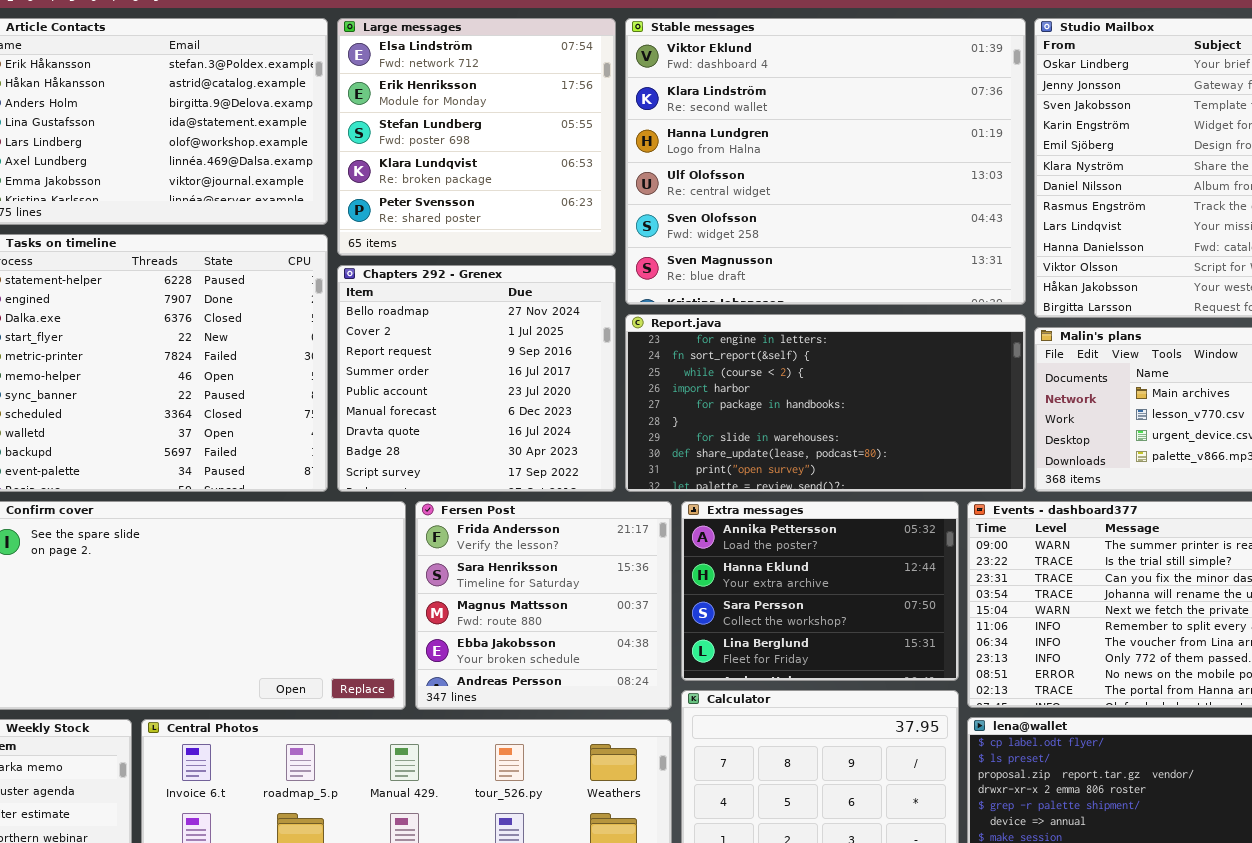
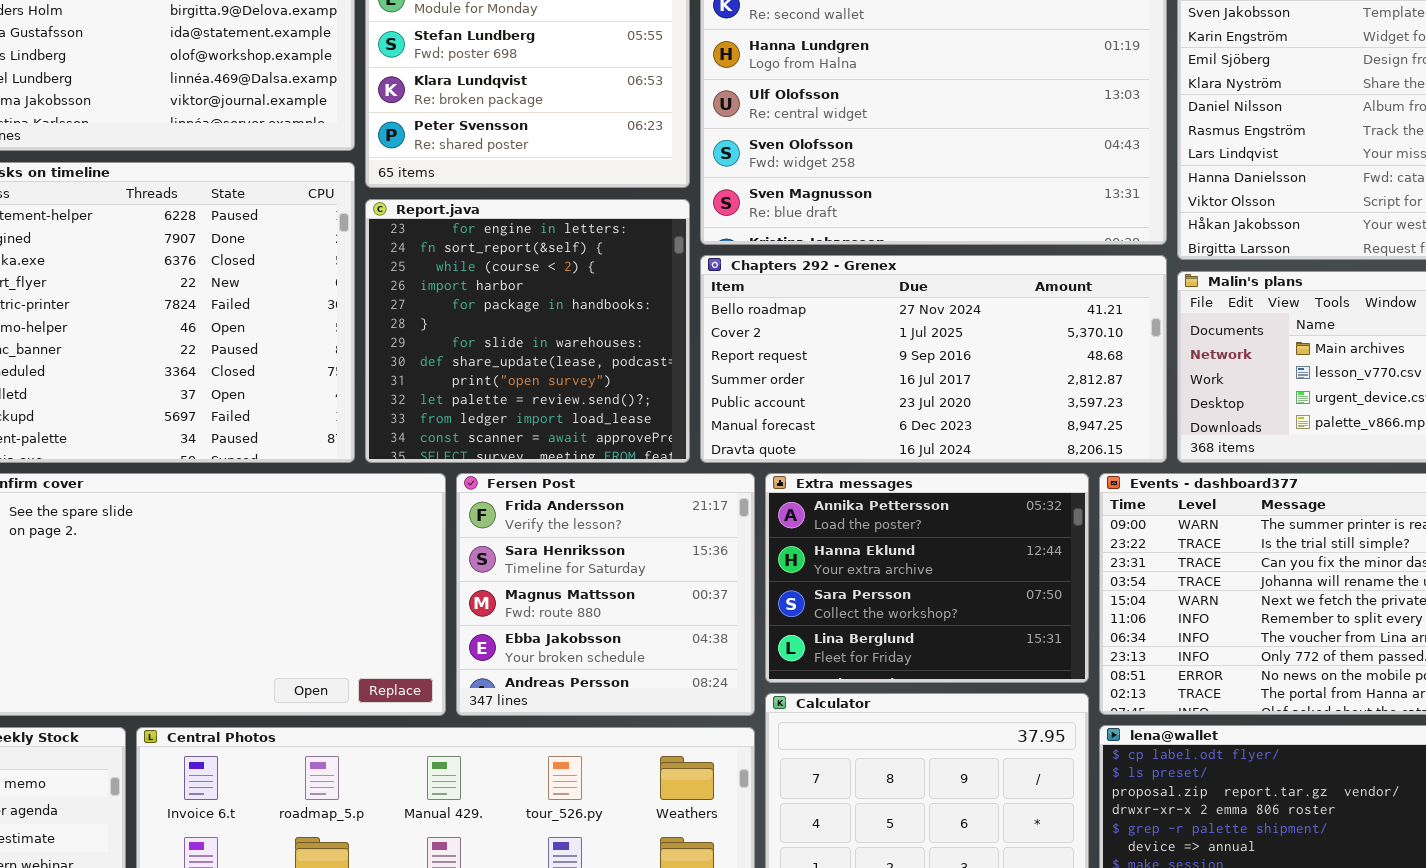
Chapters 292 - Grenex: [337,265,616,492] -> [700,255,1167,463], moved, resized
Report.java: [625,314,1026,492] -> [365,199,690,463], moved, resized

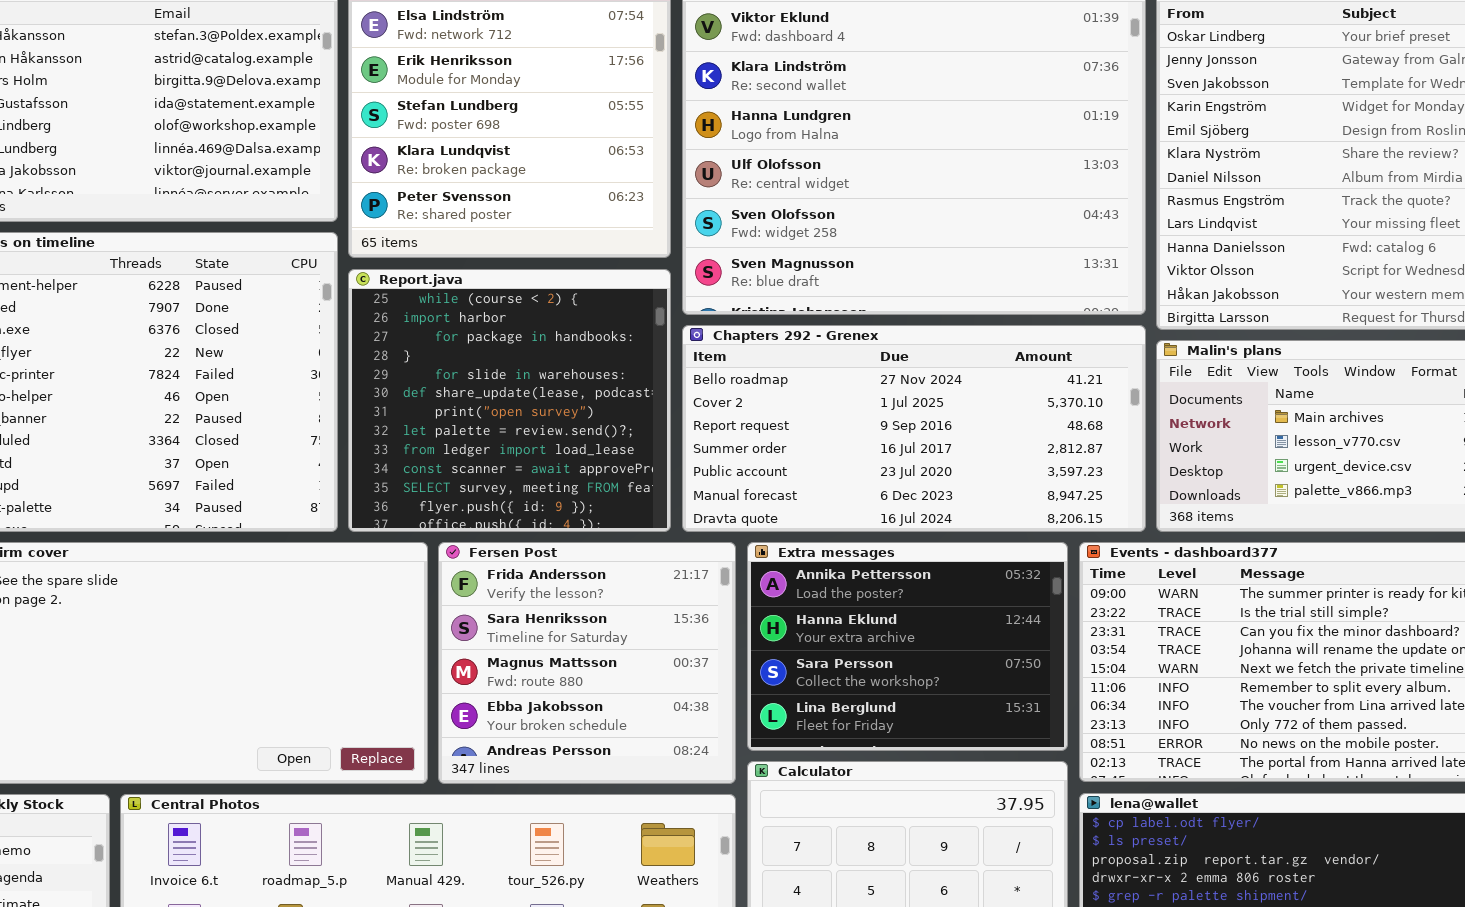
Report.java: [365,199,690,463] -> [348,269,671,532], scrolled down 2 rows

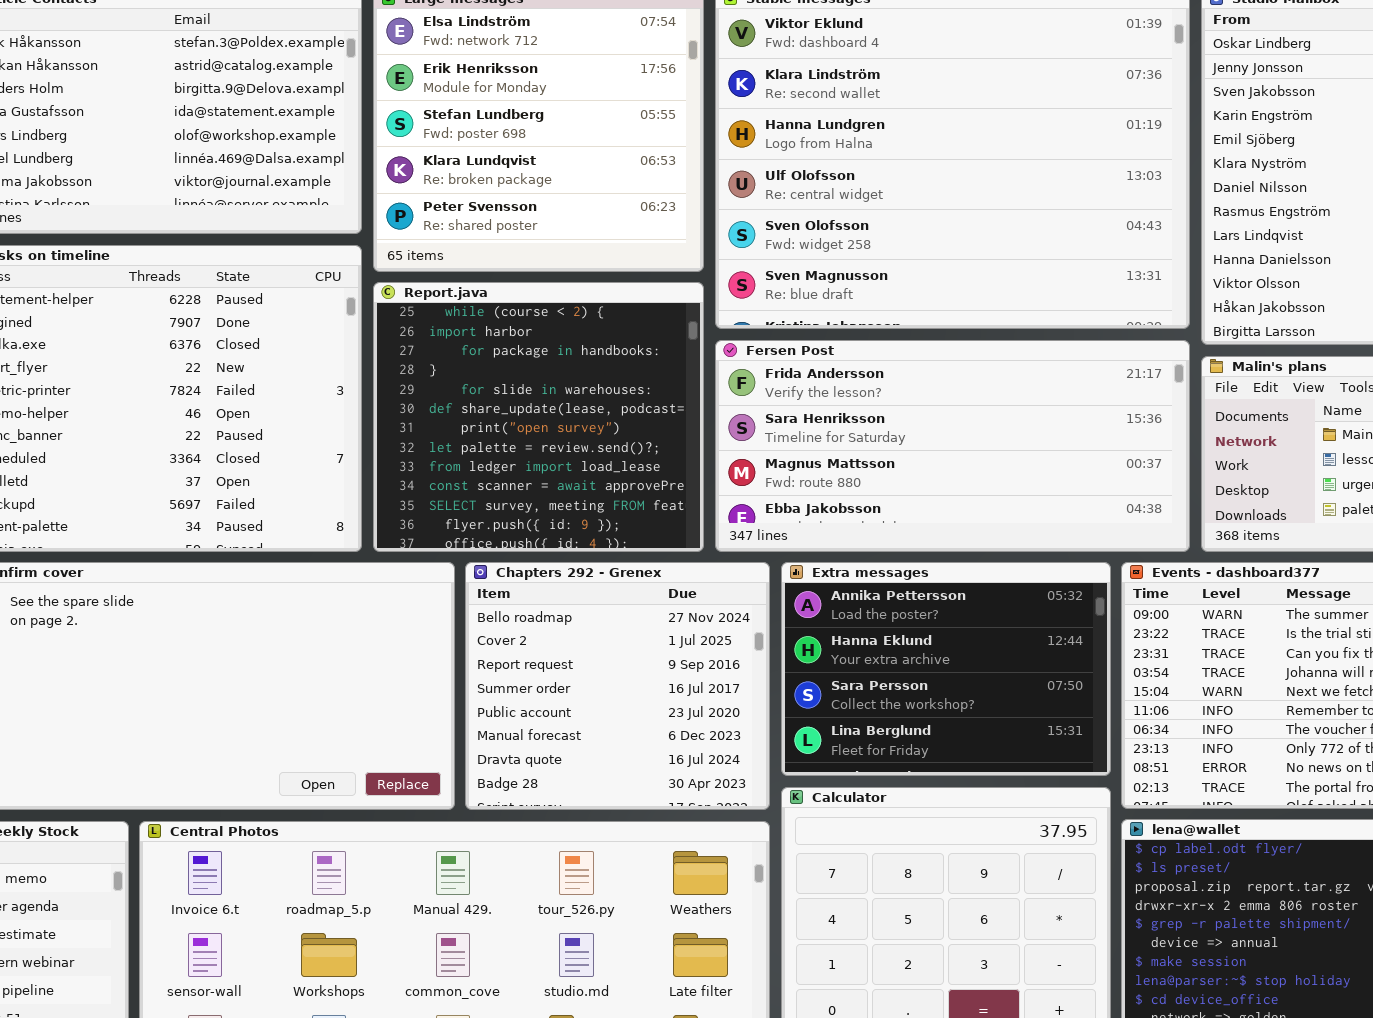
Chapters 292 - Grenex: [682,325,1146,532] -> [465,562,770,810], moved, resized
Fersen Post: [438,542,736,784] -> [715,340,1190,552], moved, resized

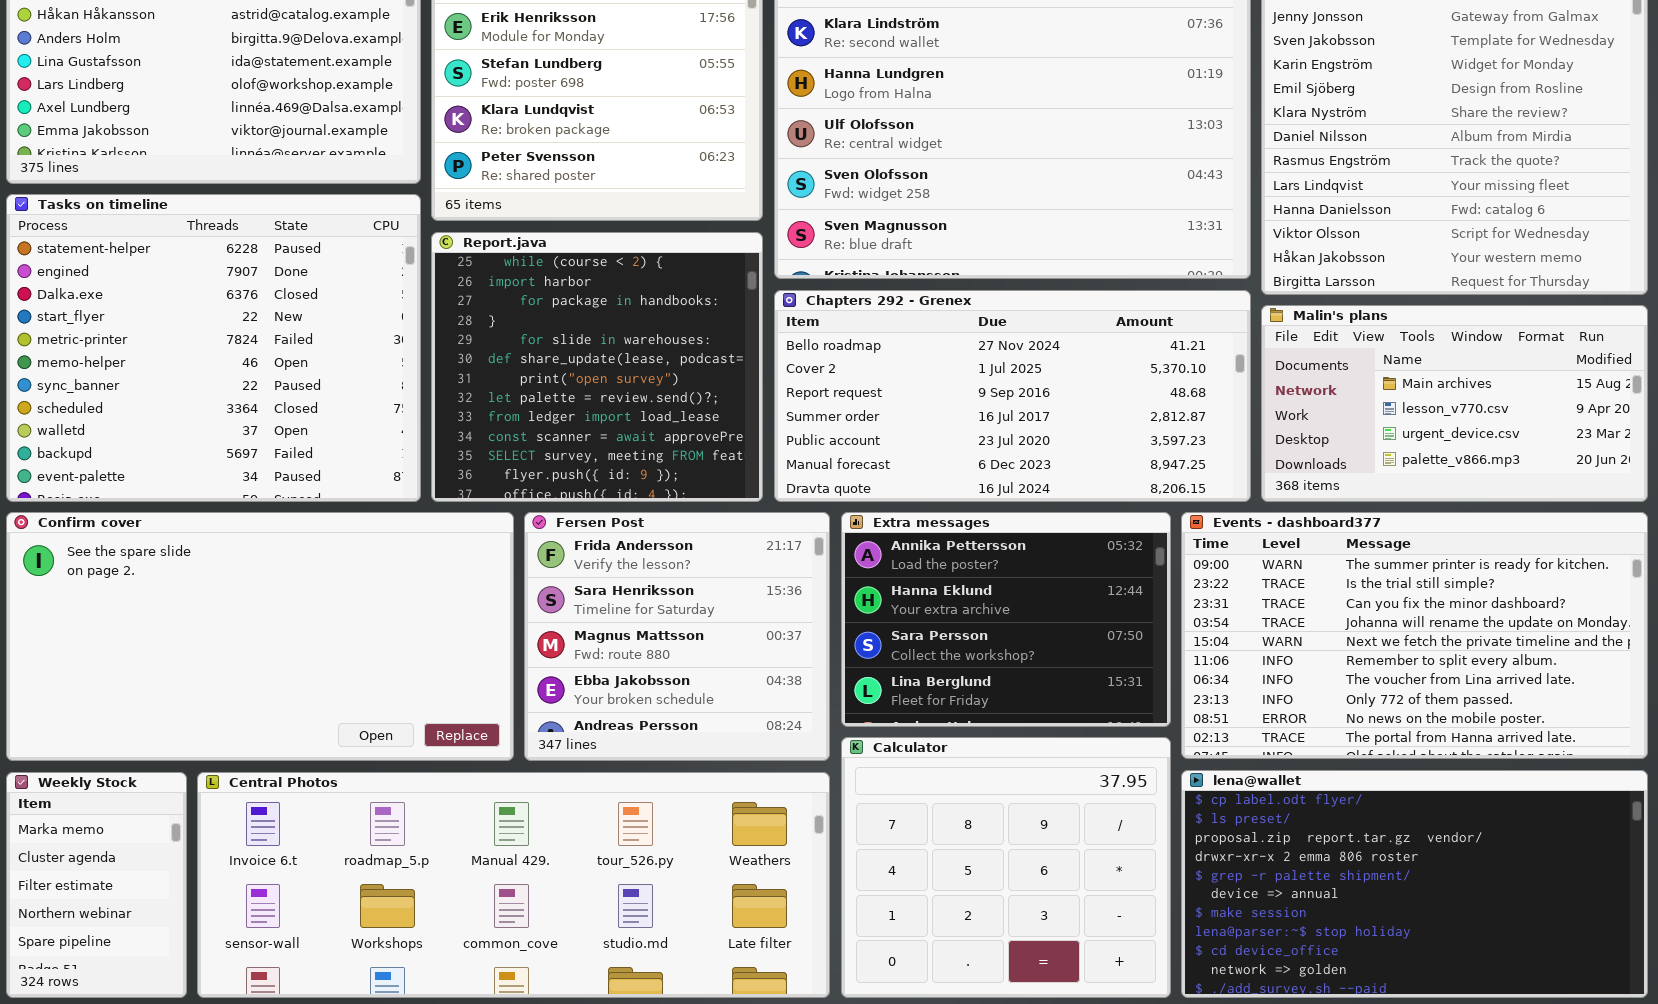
Fersen Post: [715,340,1190,552] -> [524,512,830,761], moved, resized
Chapters 292 - Grenex: [465,562,770,810] -> [774,290,1251,502], moved, resized

